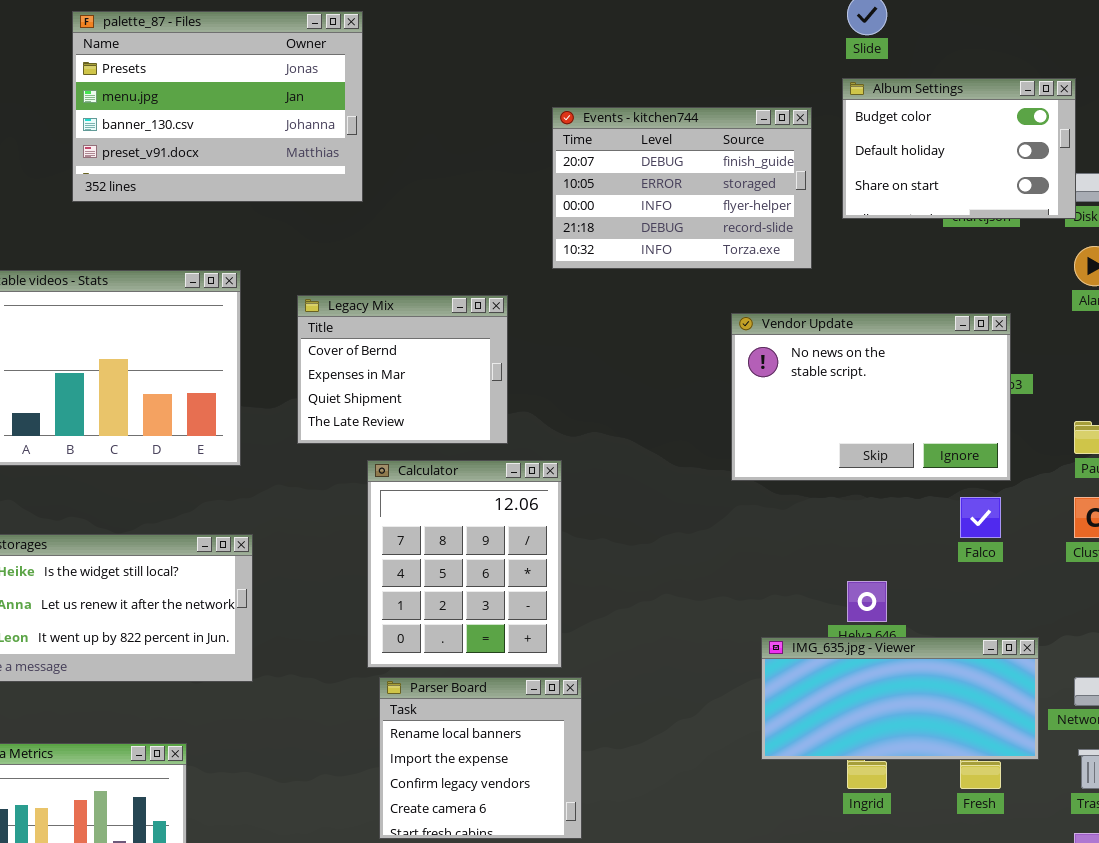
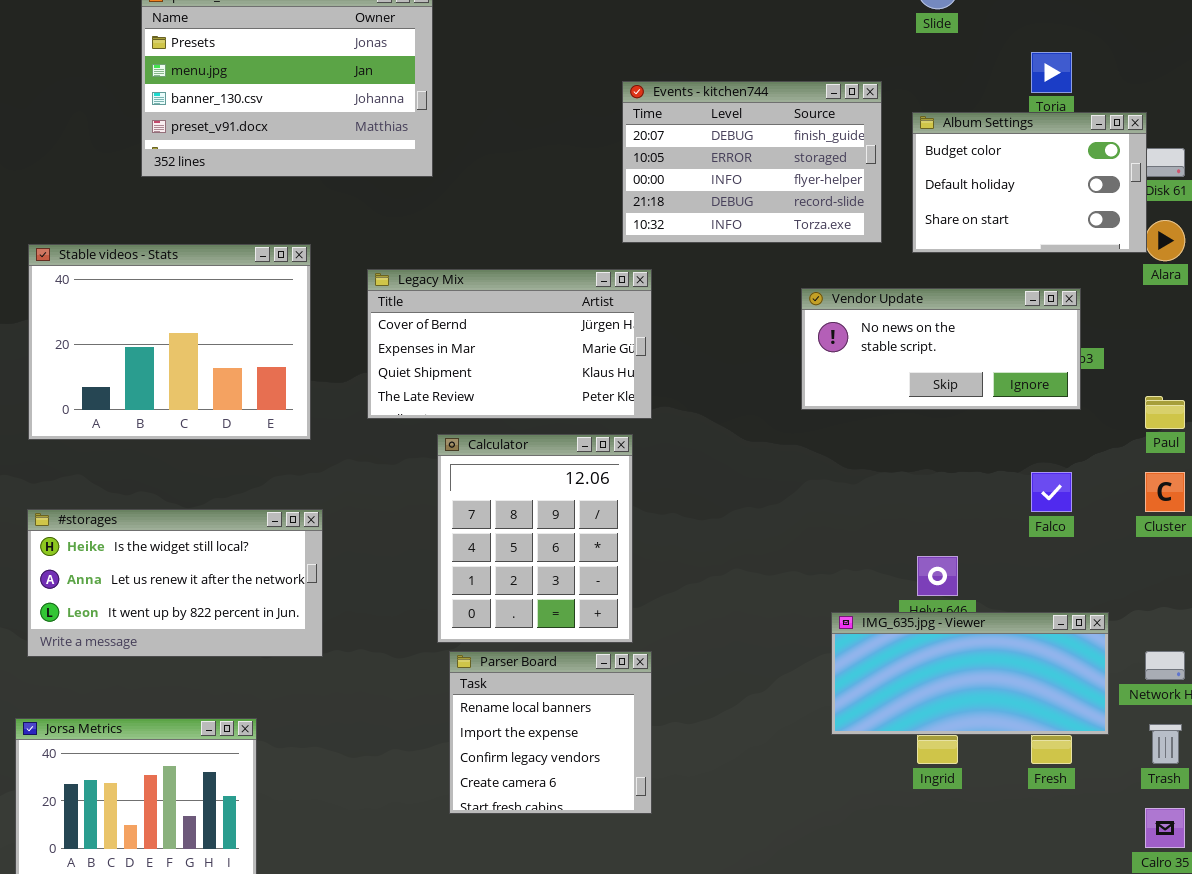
Album Settings: [842,78,1076,219] -> [912,112,1147,253], moved
Legacy Mix: [297,295,508,444] -> [367,269,652,419], resized
Vendor Update: [731,313,1011,481] -> [801,288,1081,410], resized

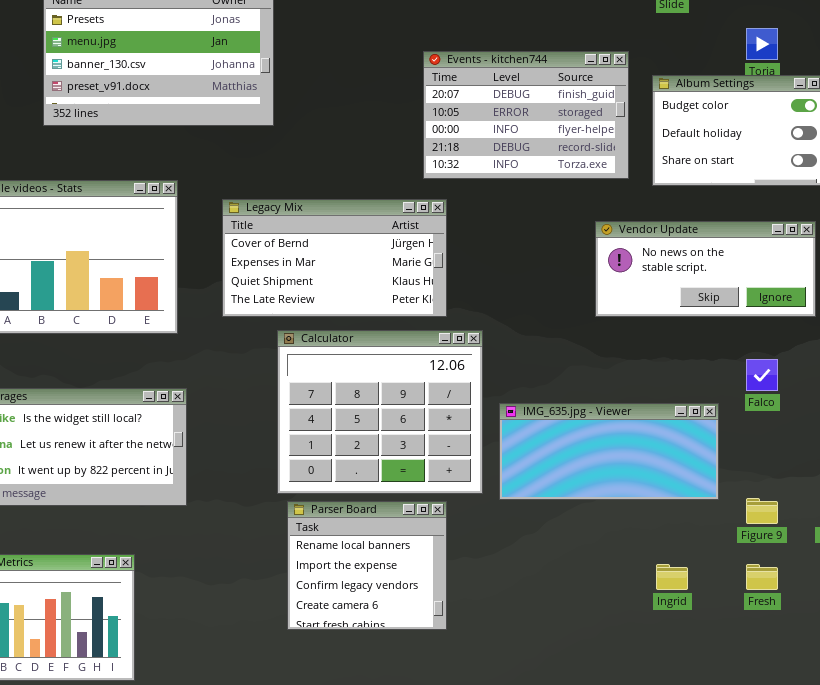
Vendor Update: [801,288,1081,410] -> [595,221,816,317], moved
Calculator: [437,434,633,643] -> [277,330,483,494], resized
IMG_635.jpg - Viewer: [831,612,1109,735] -> [499,403,719,500], moved

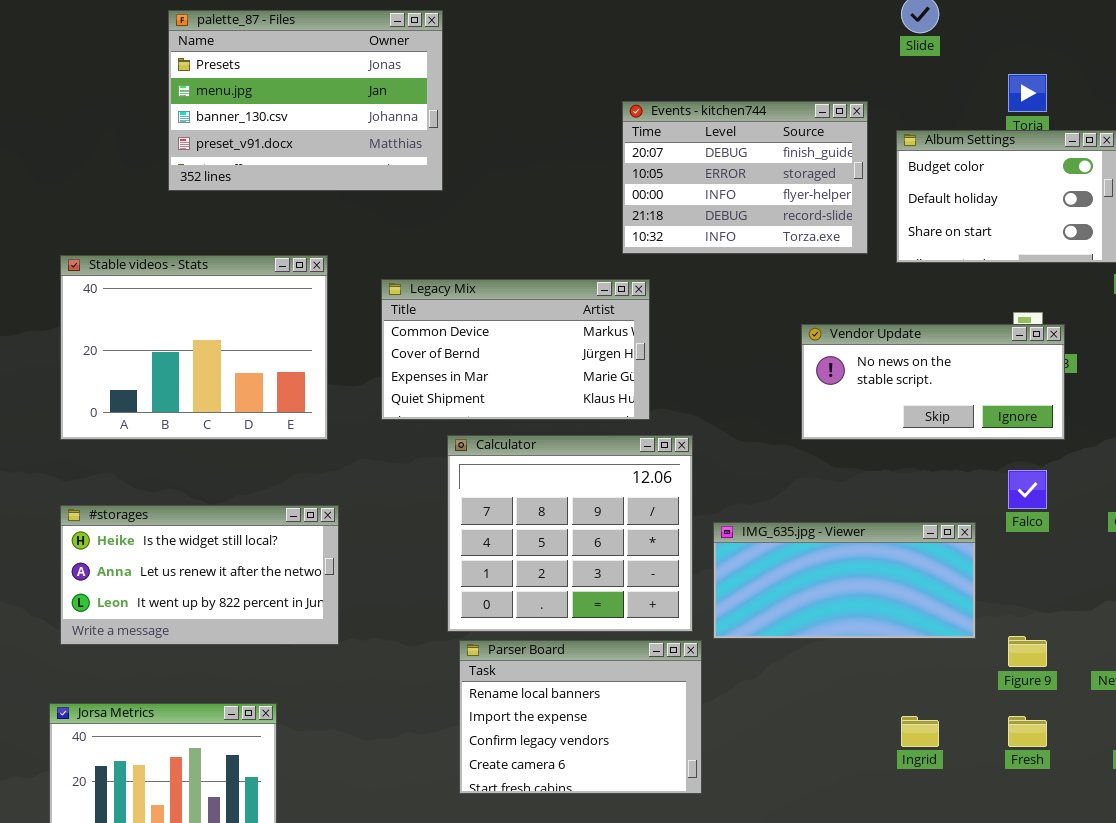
Legacy Mix: [222,199,447,317] -> [381,279,650,420], scrolled up 1 row
Vendor Update: [595,221,816,317] -> [801,324,1065,440], moved
Parser Board: [287,501,447,630] -> [459,640,702,794], resized

